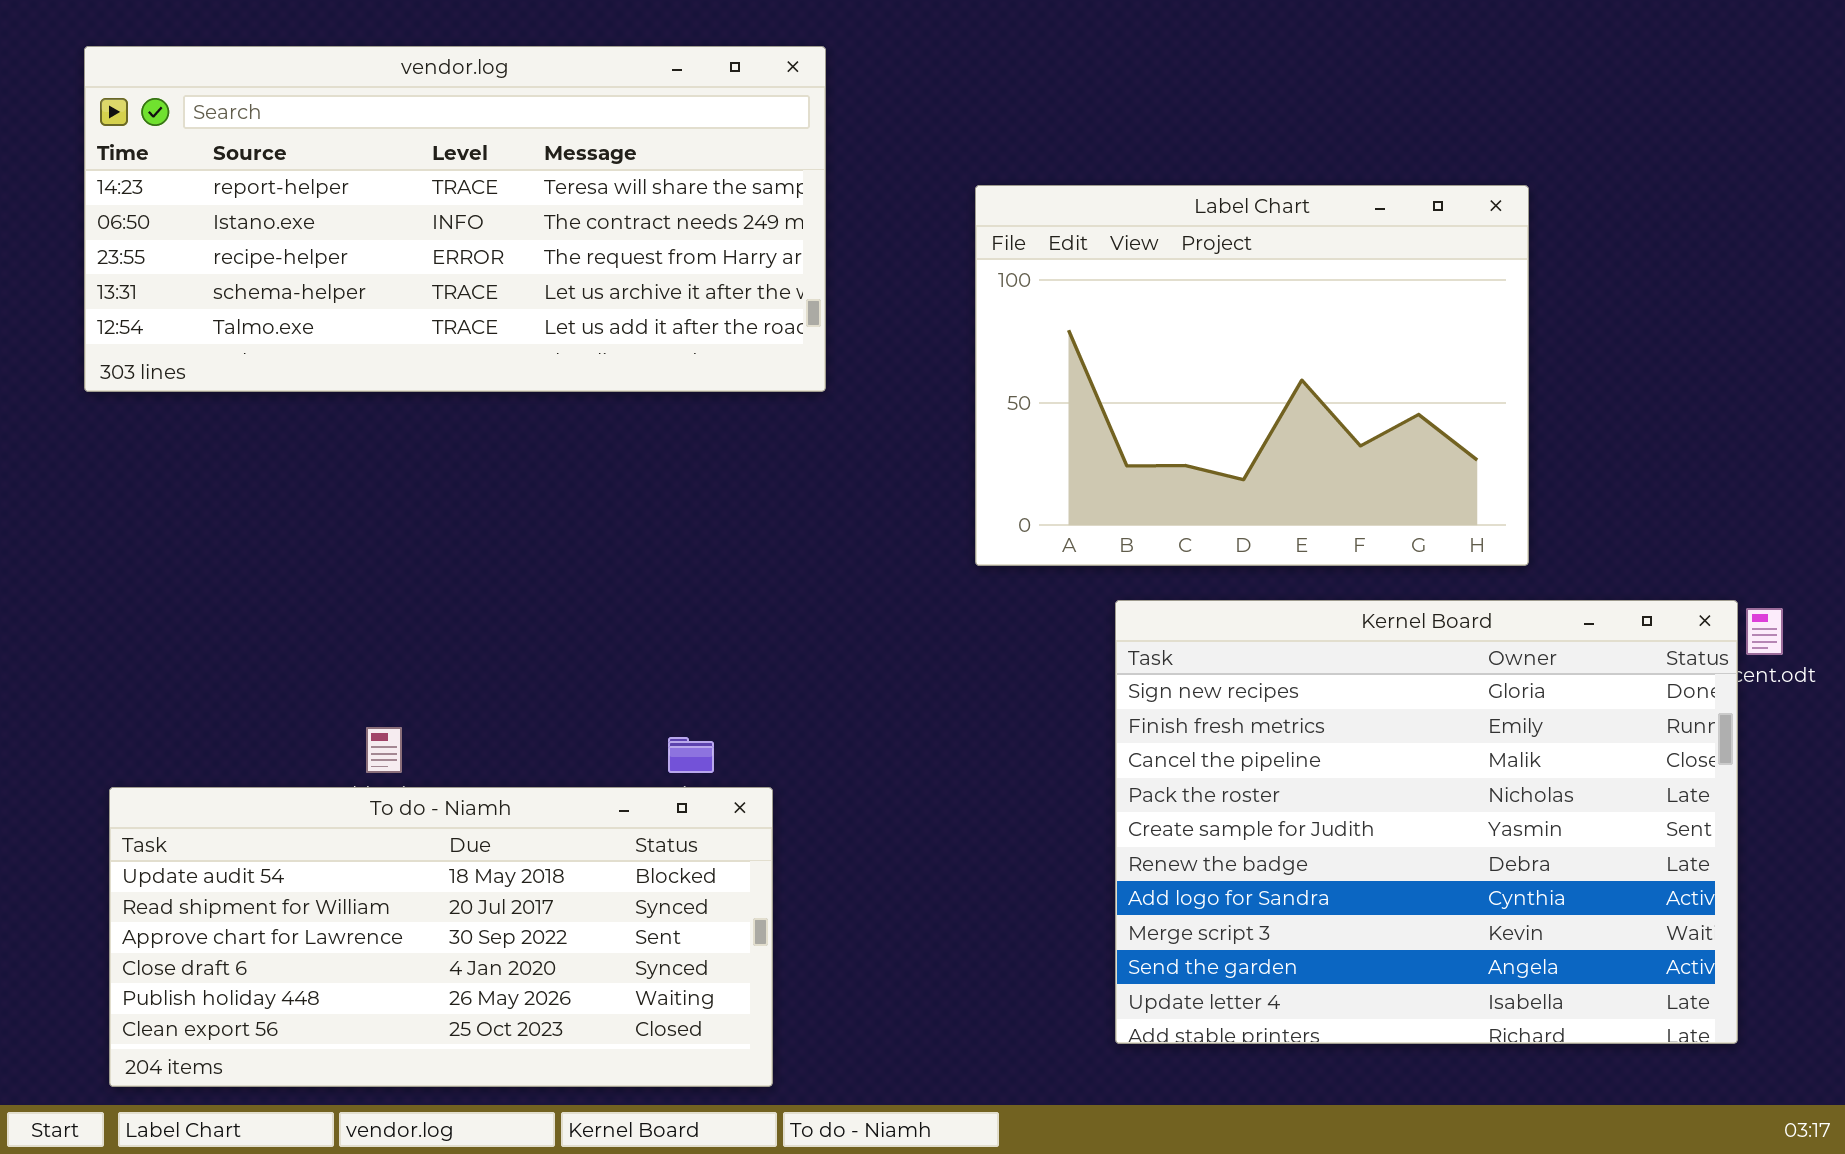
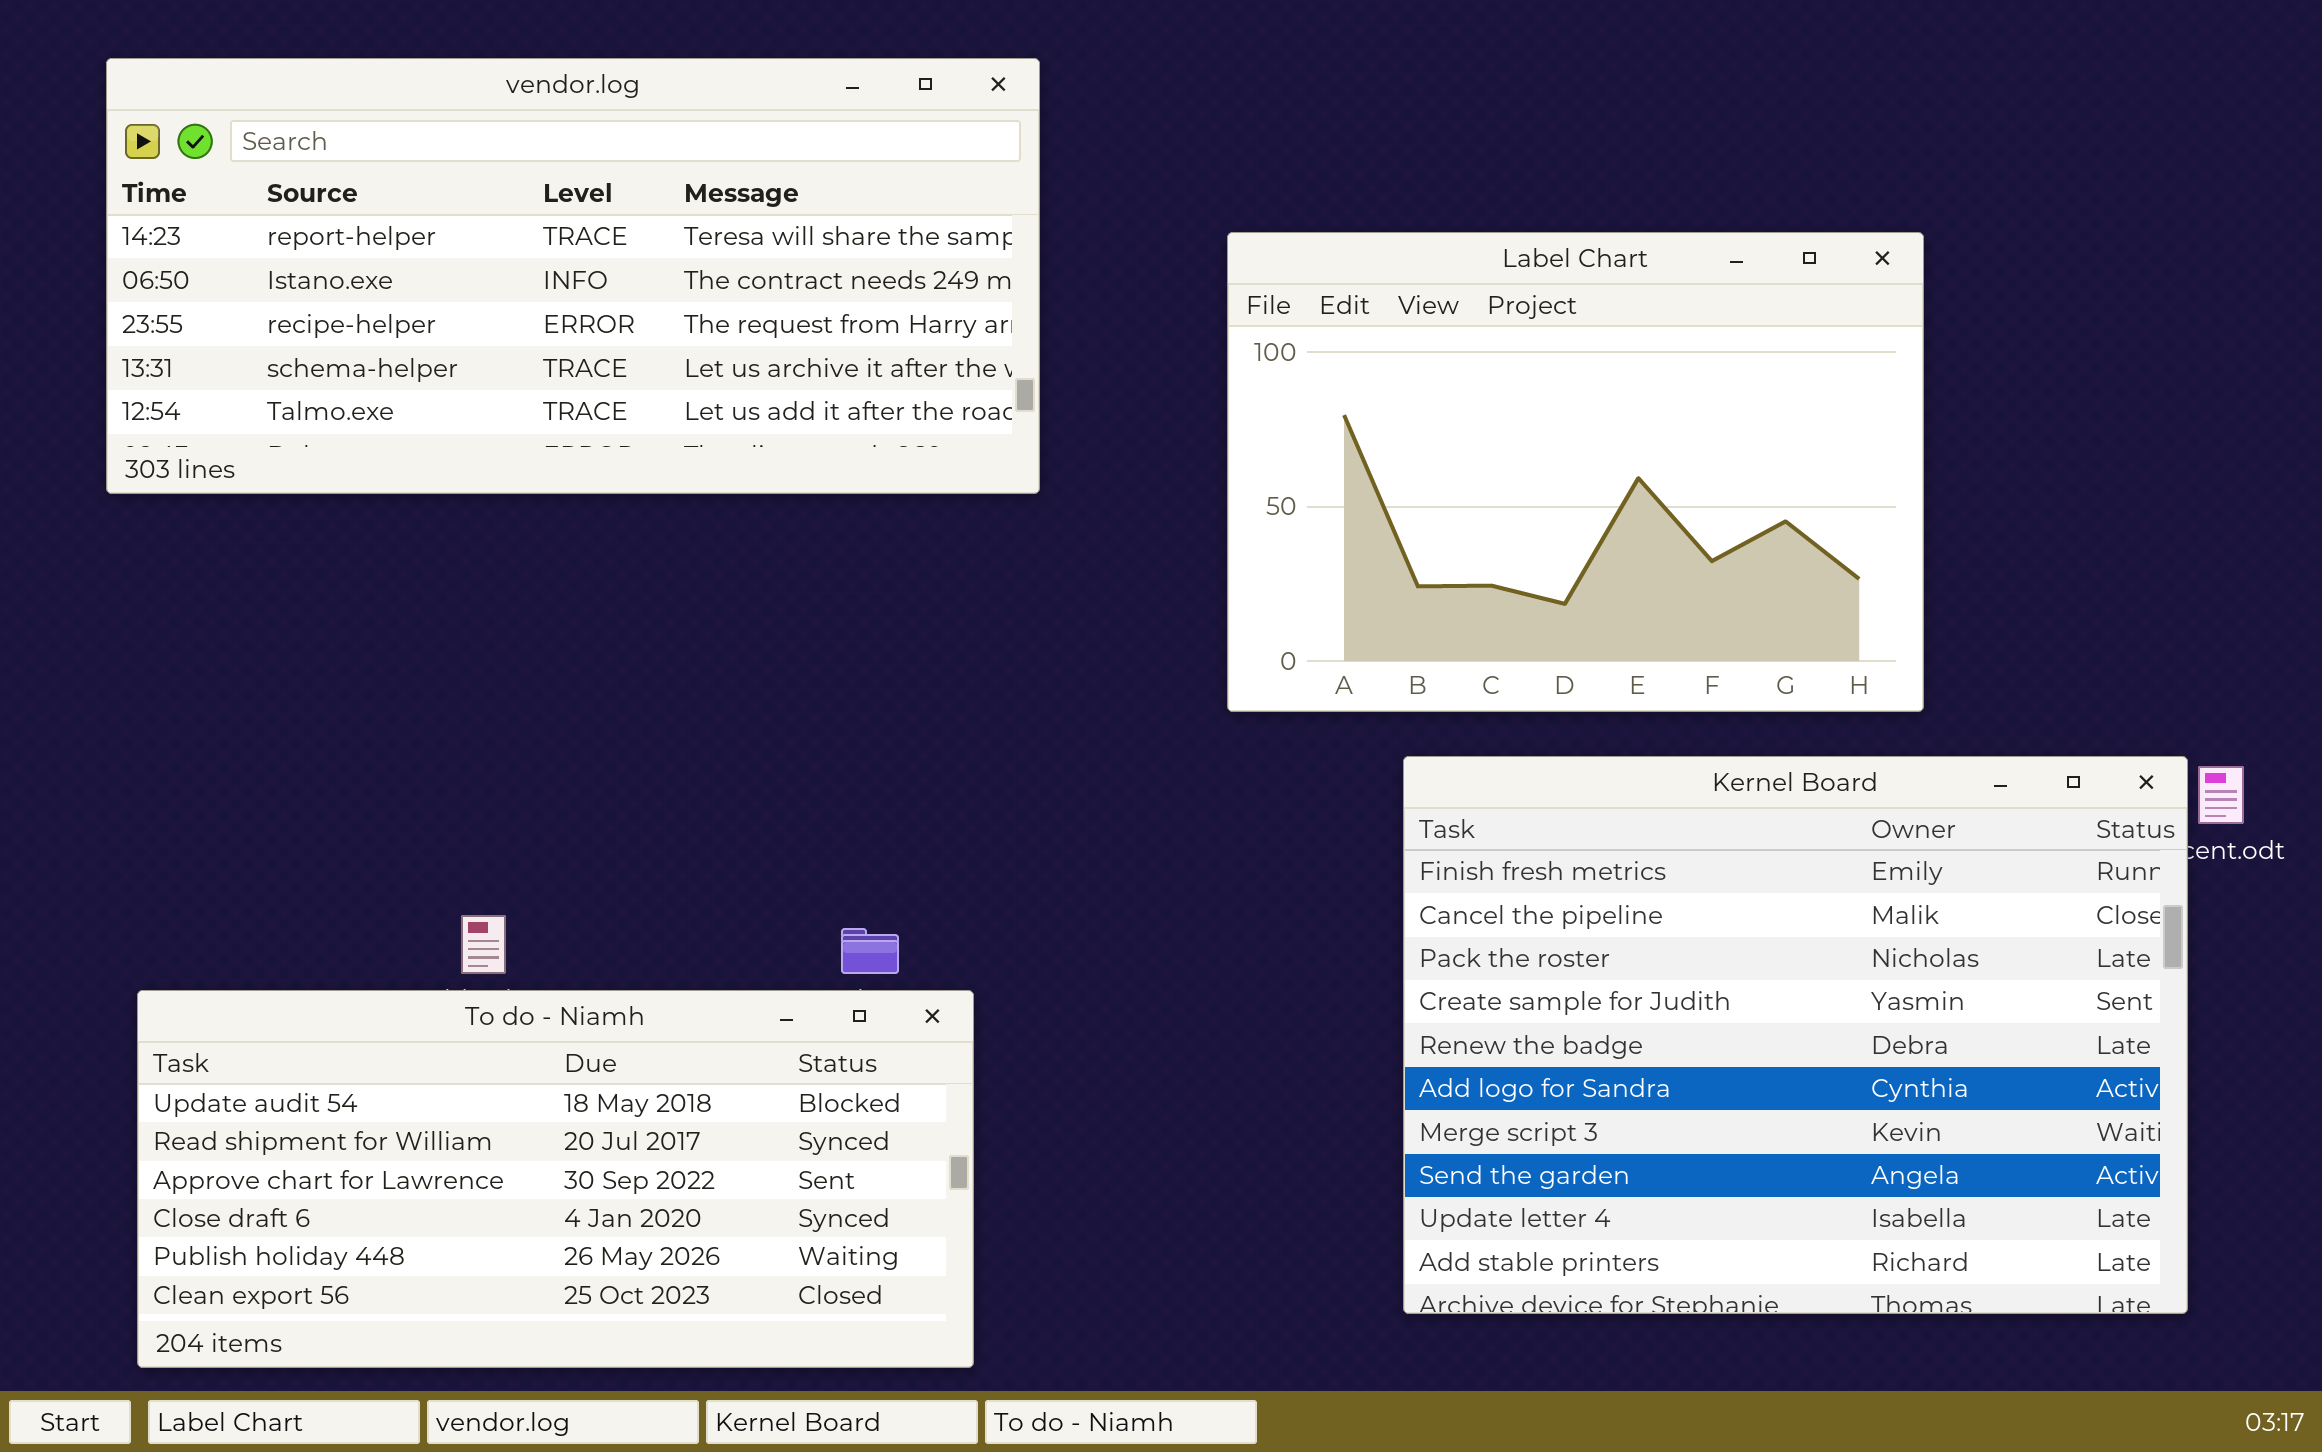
Kernel Board: [1115,600,1738,1044] -> [1403,756,2188,1314], scrolled down 1 row

